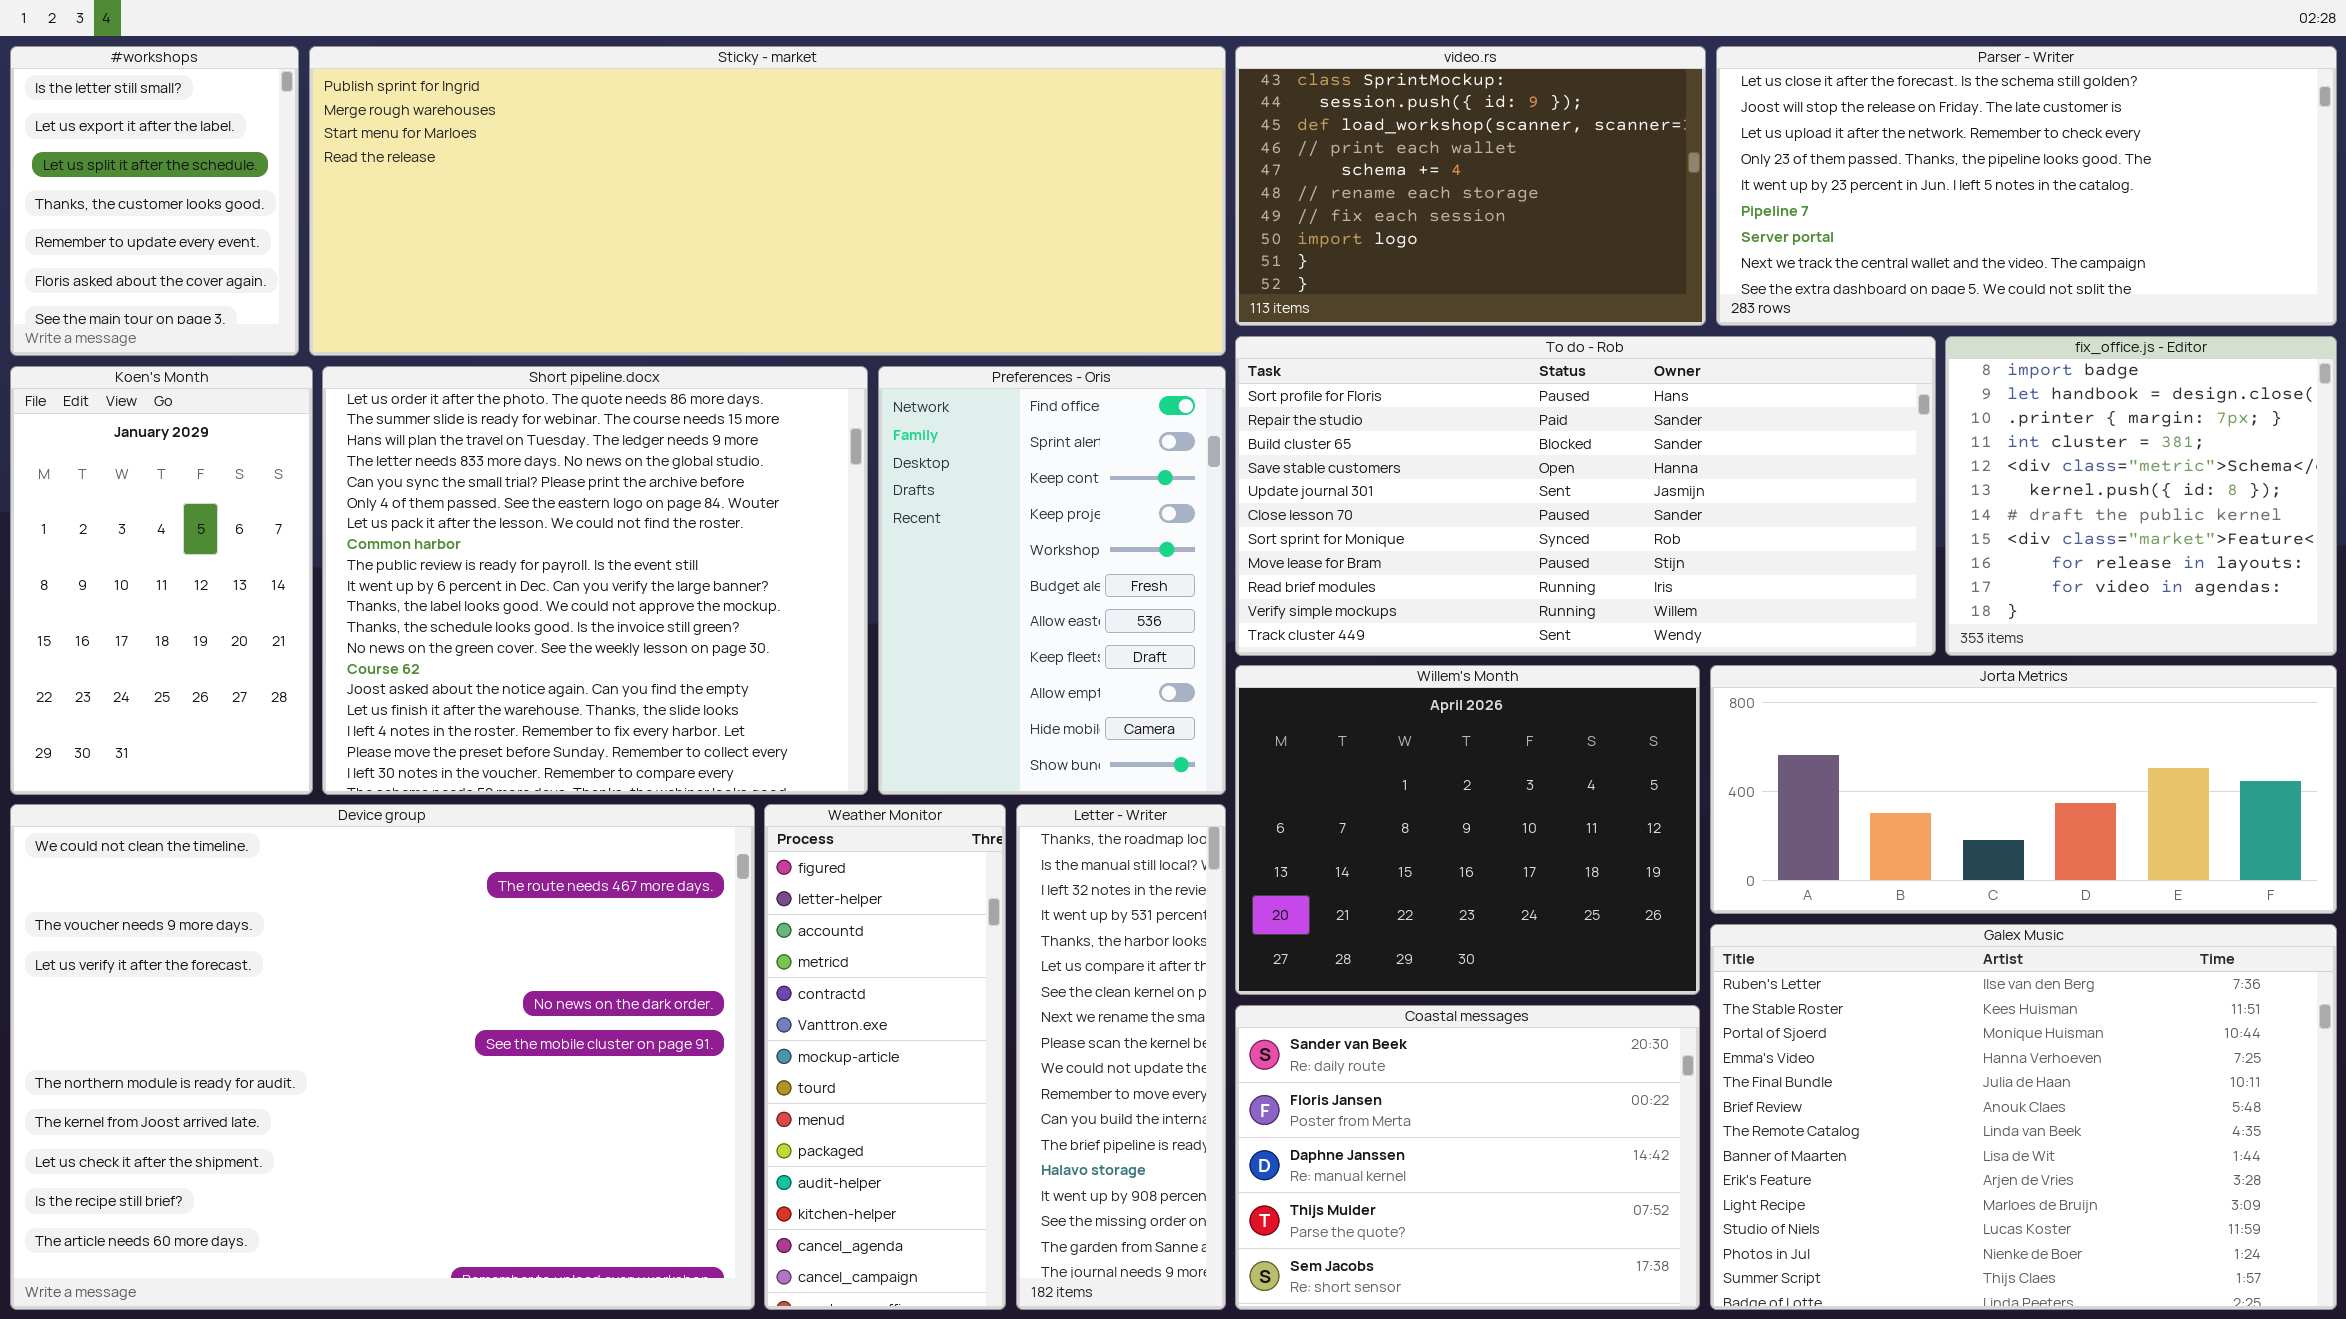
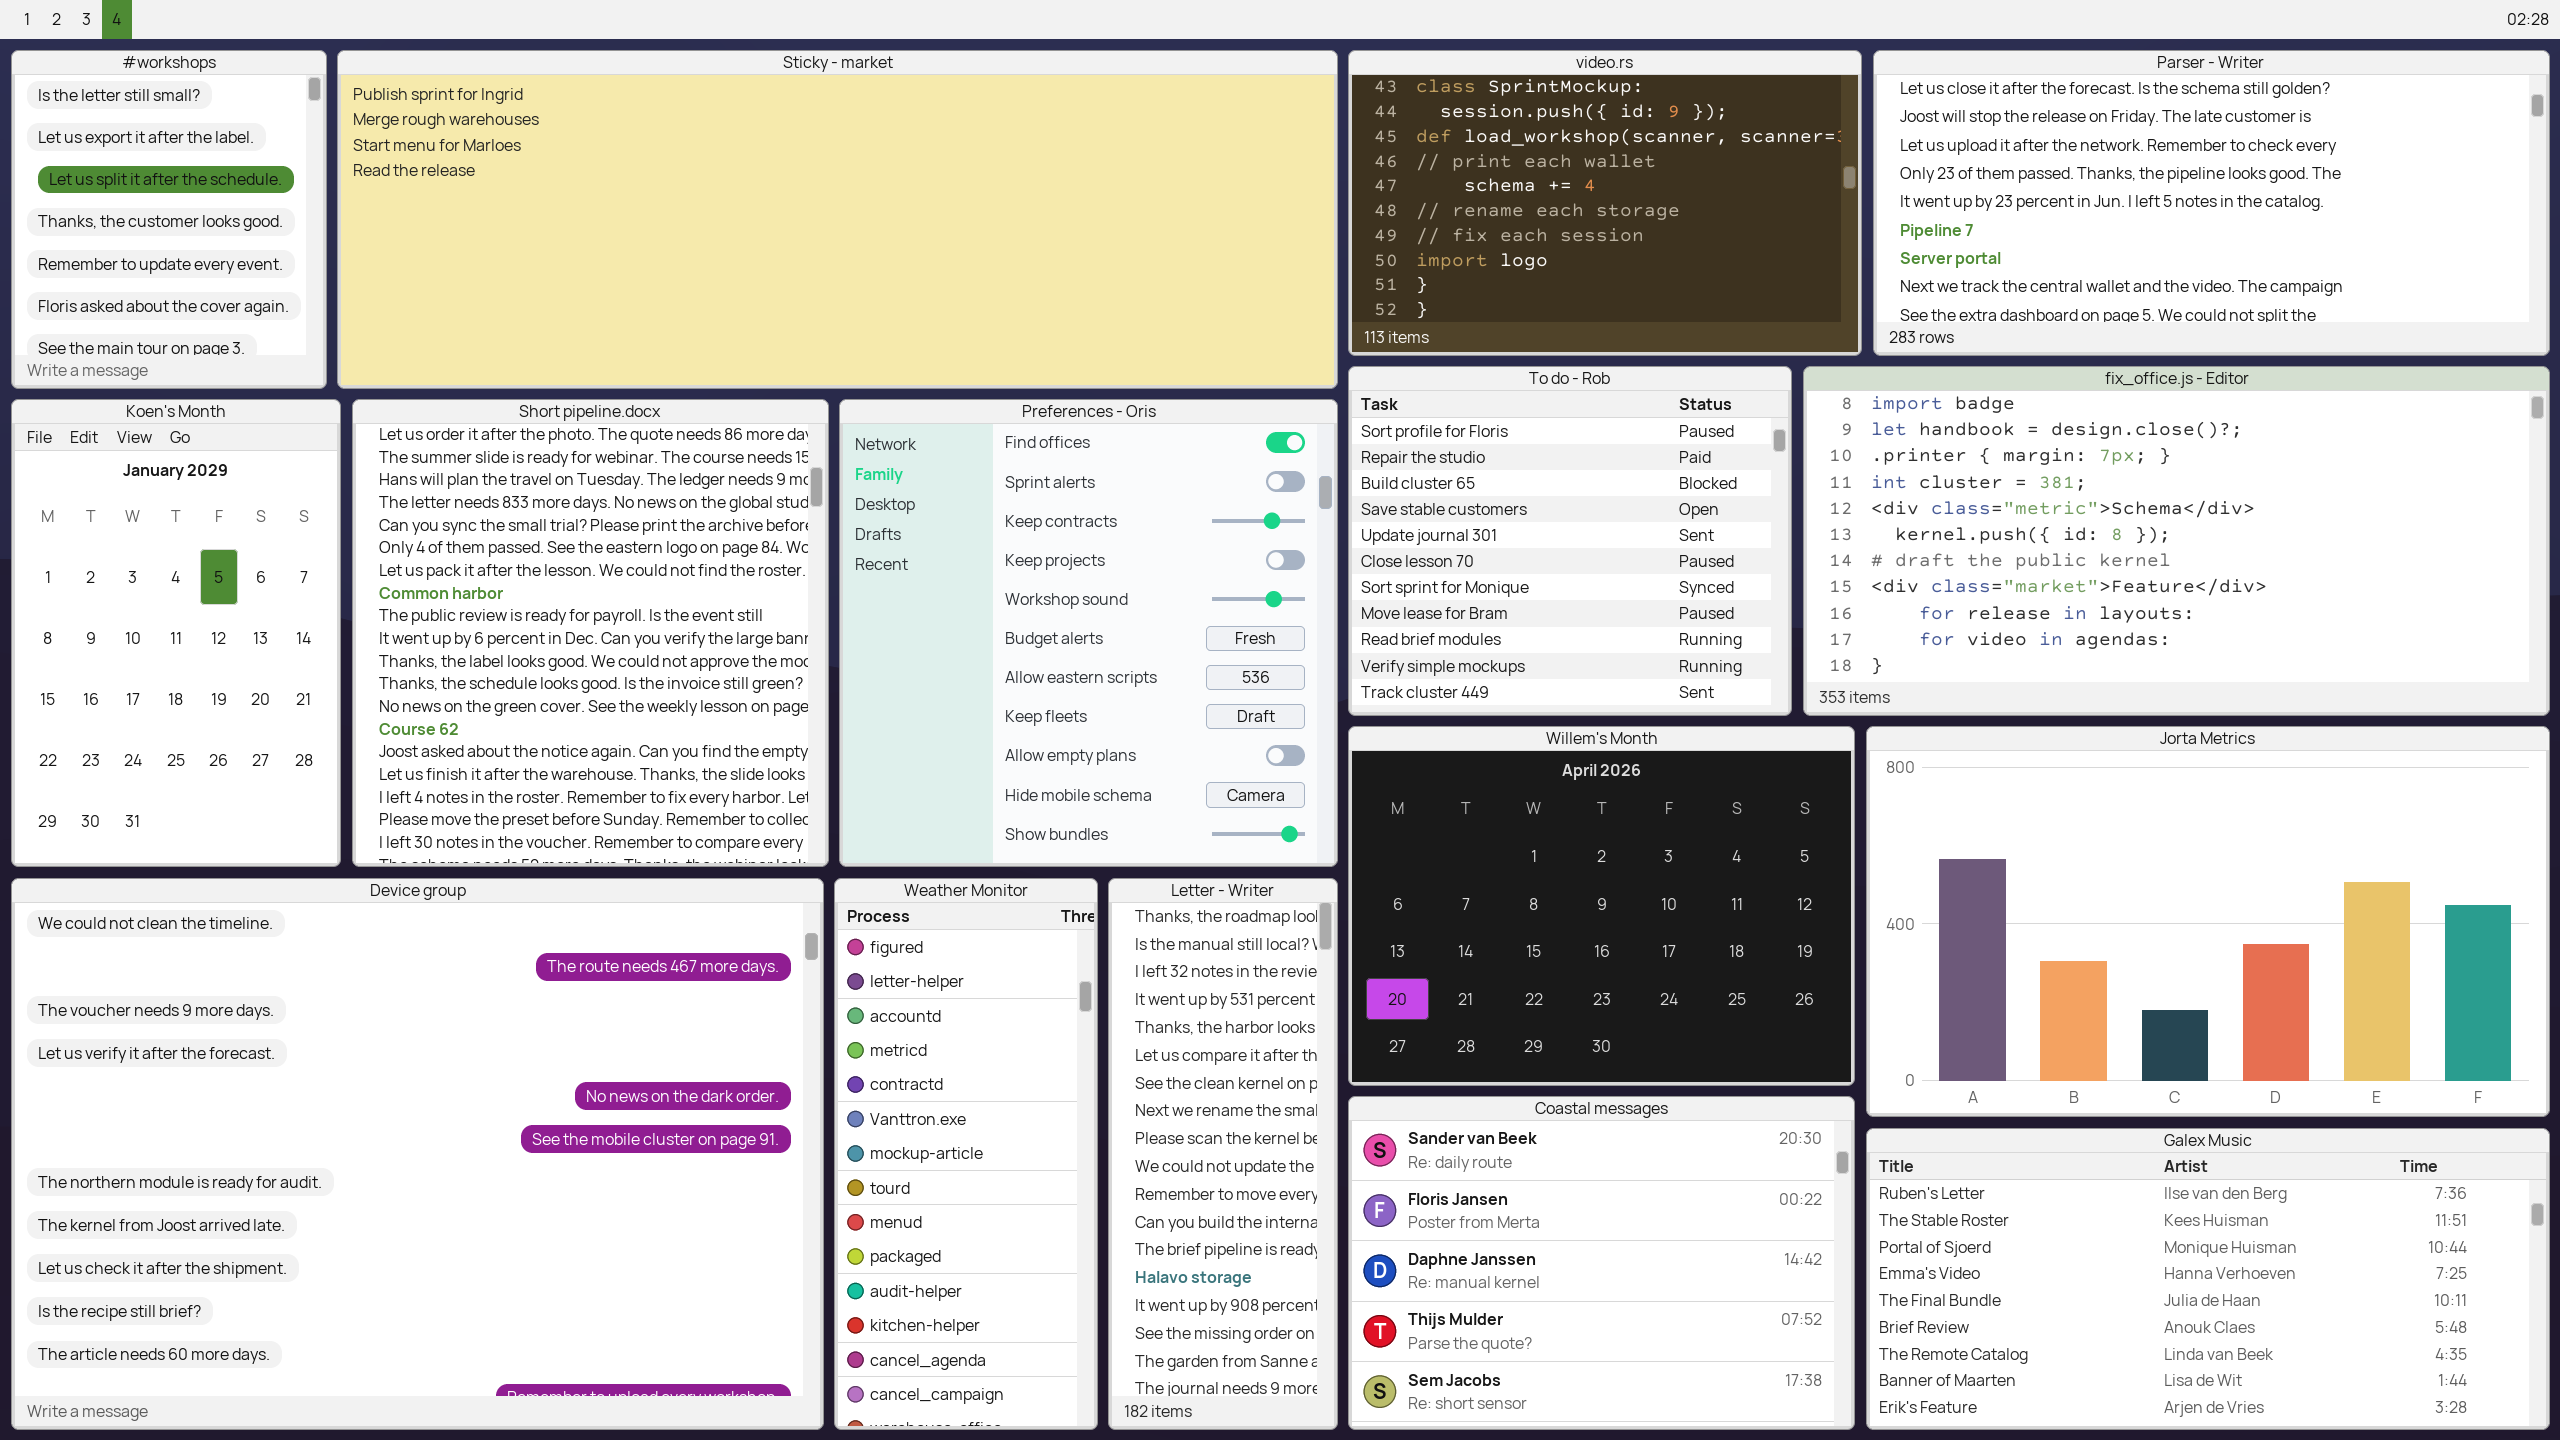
To do - Rob: [1235,336,1936,656] -> [1348,366,1792,716], resized
fix_office.js - Editor: [1945,336,2337,656] -> [1803,366,2550,716], resized
Short pipeline.docx: [322,366,868,795] -> [352,399,829,867], resized
Preferences - Oris: [878,366,1226,795] -> [839,399,1338,867], resized
Jorta Metrics: [1710,665,2337,914] -> [1866,726,2550,1117], resized
Galex Music: [1710,924,2337,1310] -> [1866,1128,2550,1430], resized

